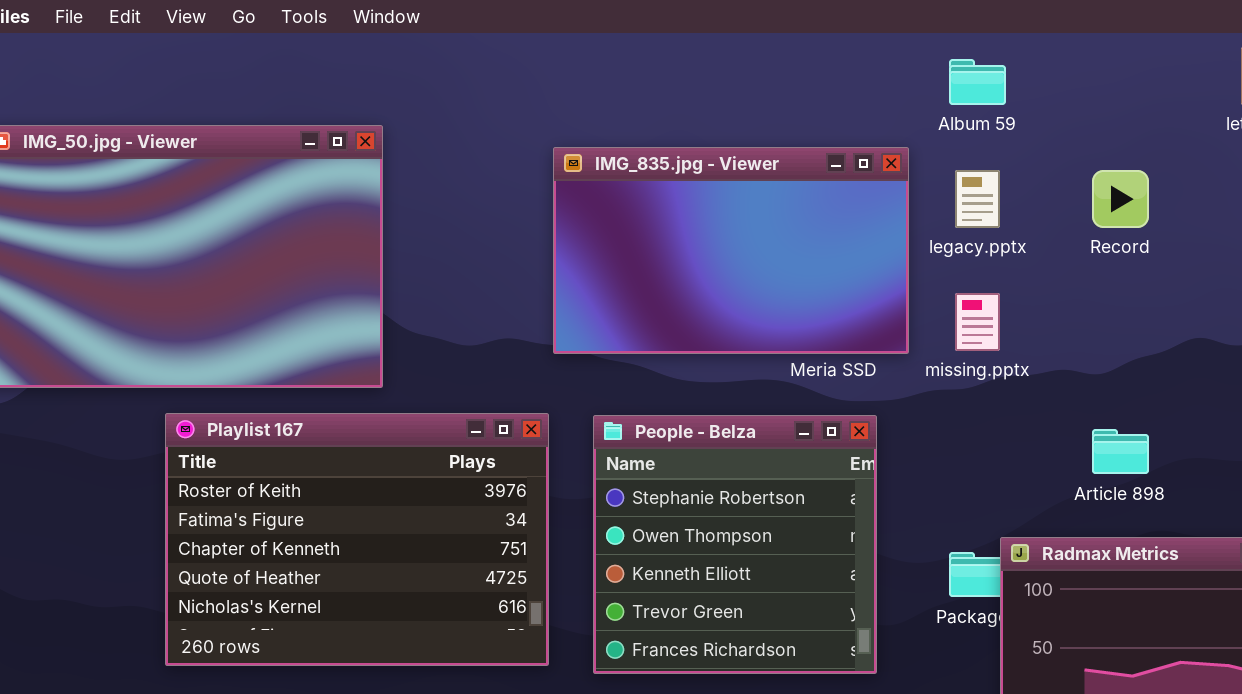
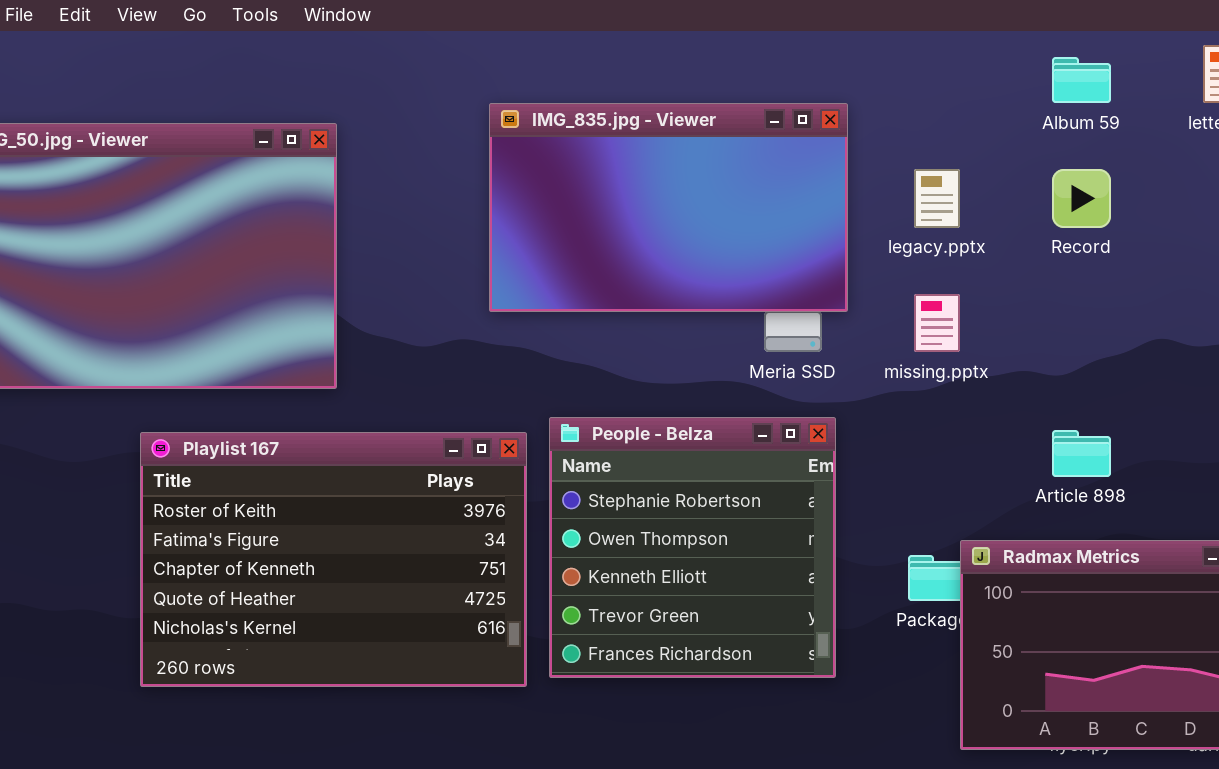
Album 59: [949,59,1006,105] -> [1052,57,1111,103], moved
IMG_835.jpg - Viewer: [553,147,909,354] -> [489,103,848,312], moved
Playlist 167: [165,413,549,666] -> [140,432,527,687], moved

